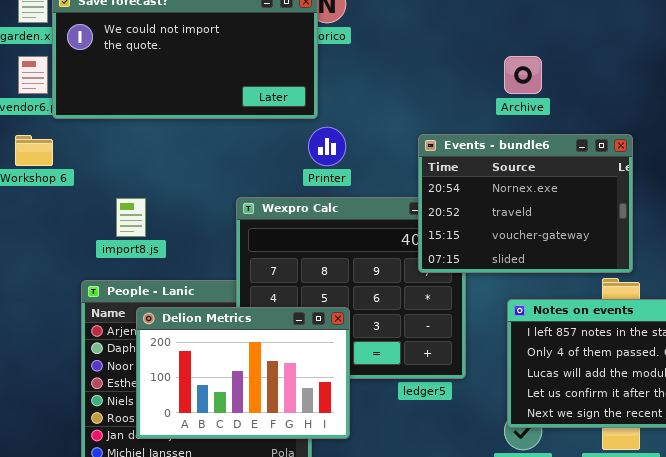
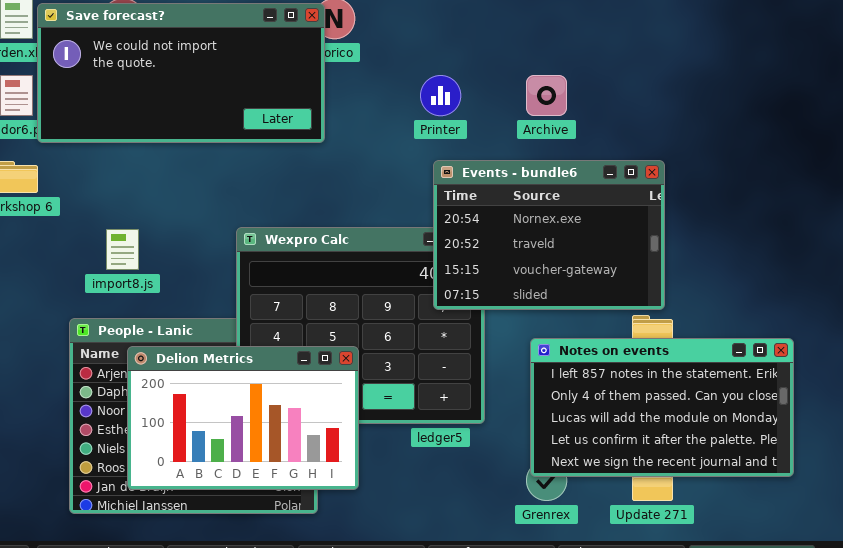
Printer: [308,127,346,166] -> [420,75,461,116], moved

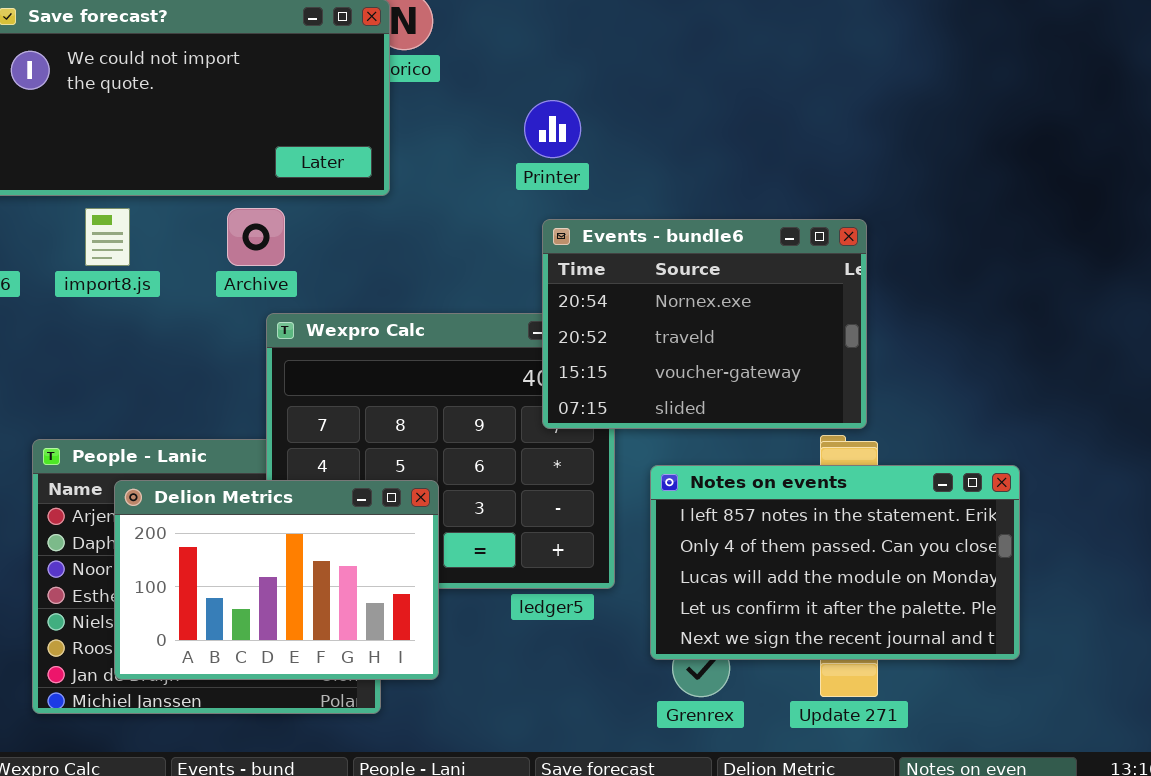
Archive: [526,75,567,116] -> [227,208,285,266], moved
import8.js: [106,229,139,270] -> [85,208,130,266], moved
Notes on events: [530,338,794,477] -> [650,465,1020,660], moved

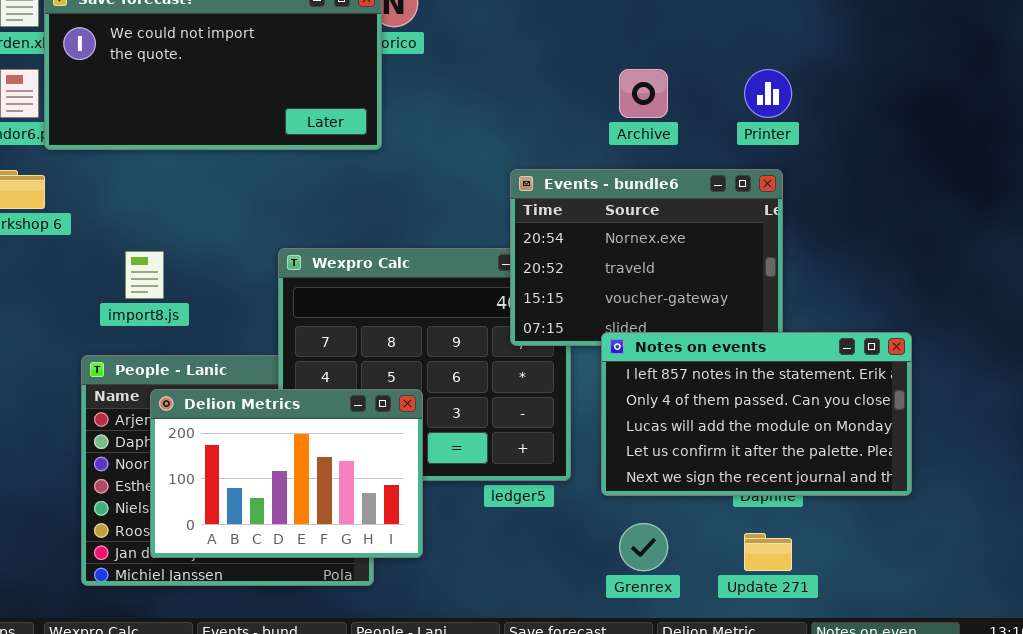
Printer: [524,100,581,158] -> [744,69,792,118], moved
import8.js: [85,208,130,266] -> [125,251,164,299], moved
Archive: [227,208,285,266] -> [619,69,668,118], moved
Notes on events: [650,465,1020,660] -> [601,332,912,496], moved

